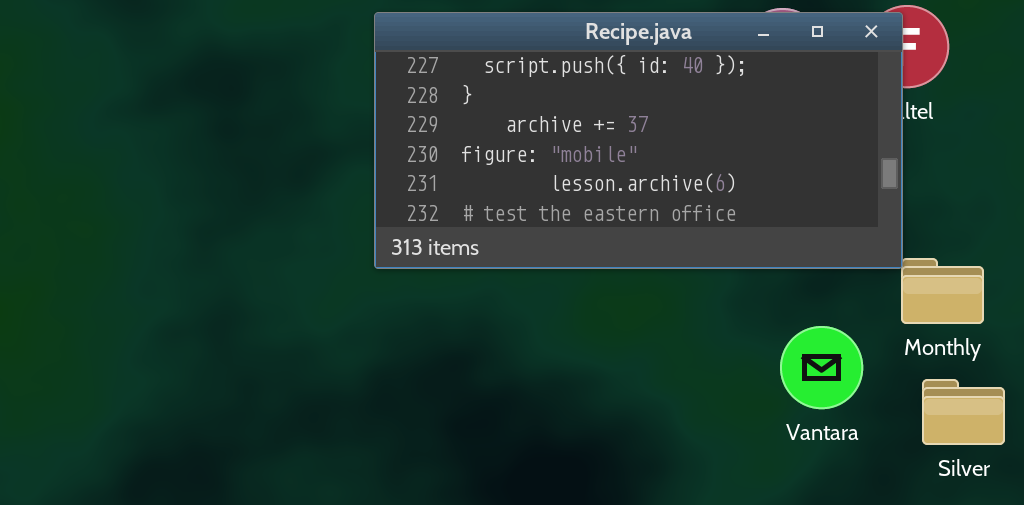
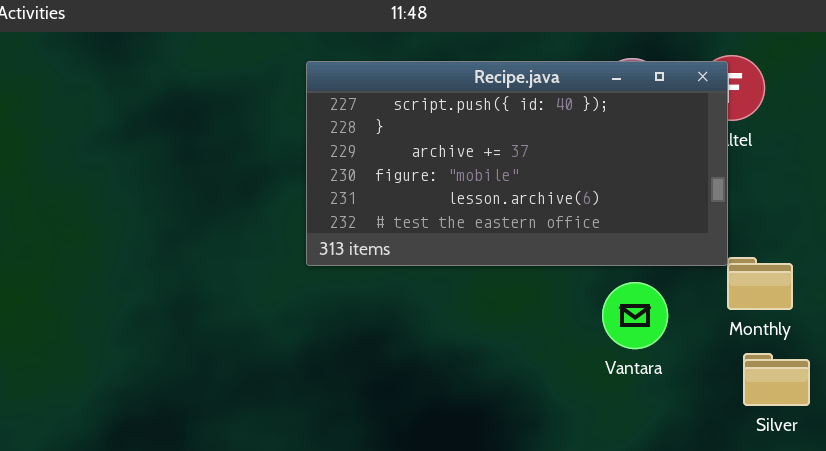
Vantara: [780,326,863,409] -> [602,282,668,349], moved

